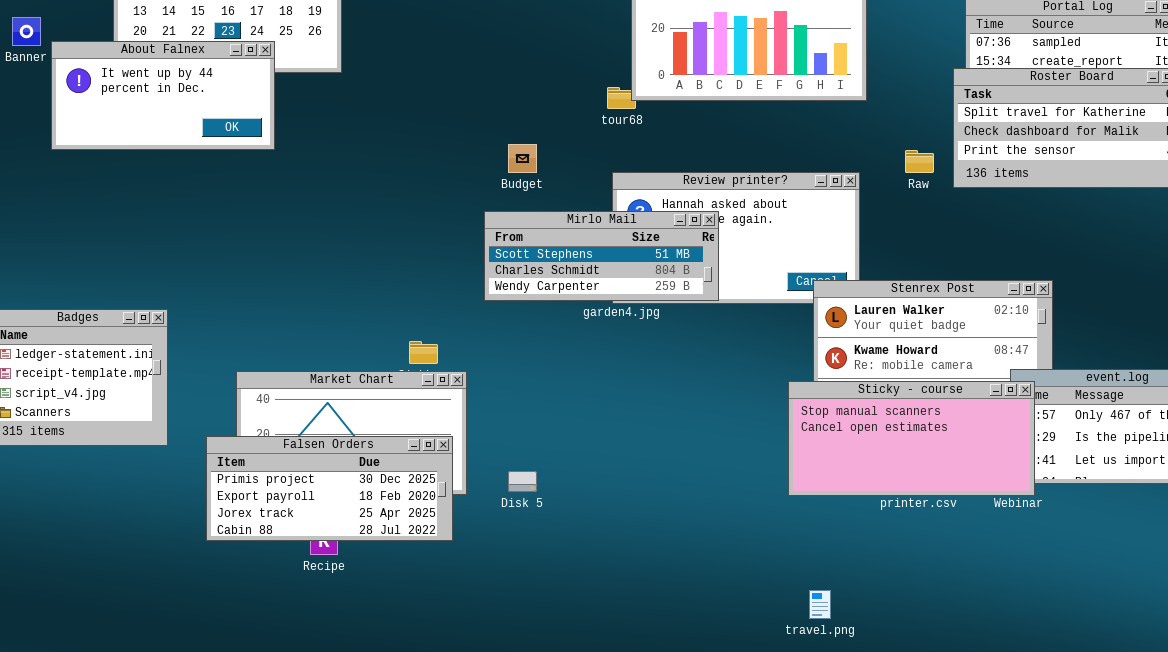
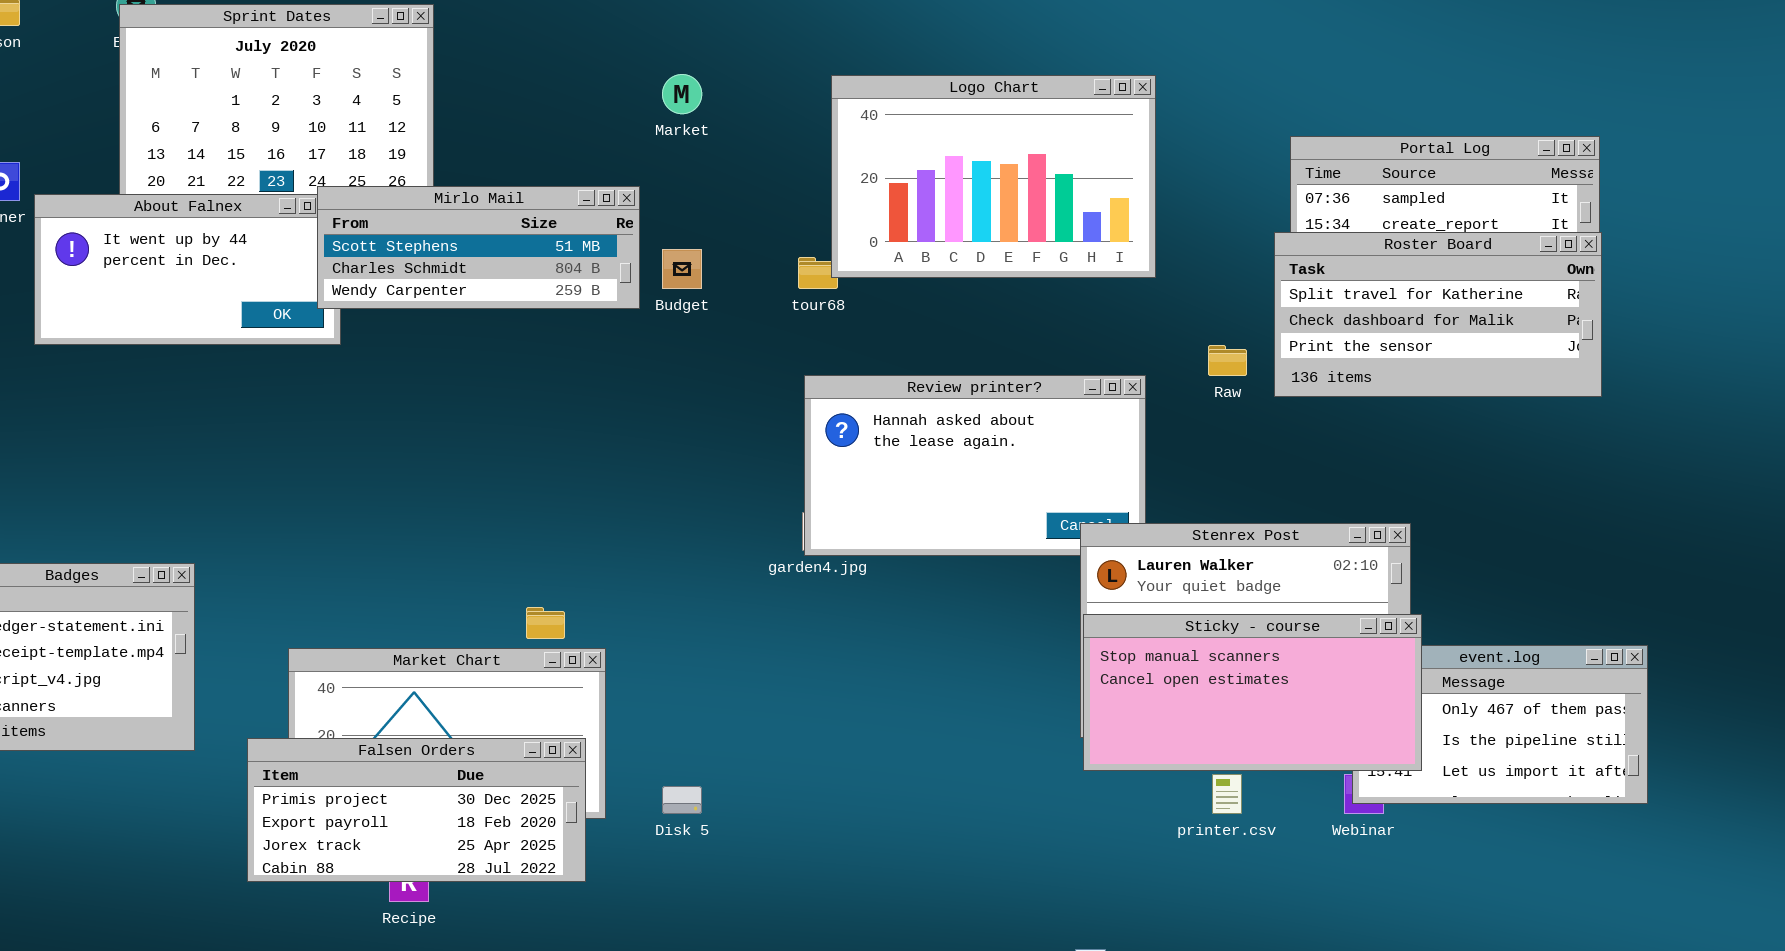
Budget: [508,144,537,173] -> [662,249,702,289], moved
Mirlo Mail: [484,211,719,301] -> [317,186,640,309], moved
Sticky - course: [788,381,1035,496] -> [1083,614,1422,771], moved

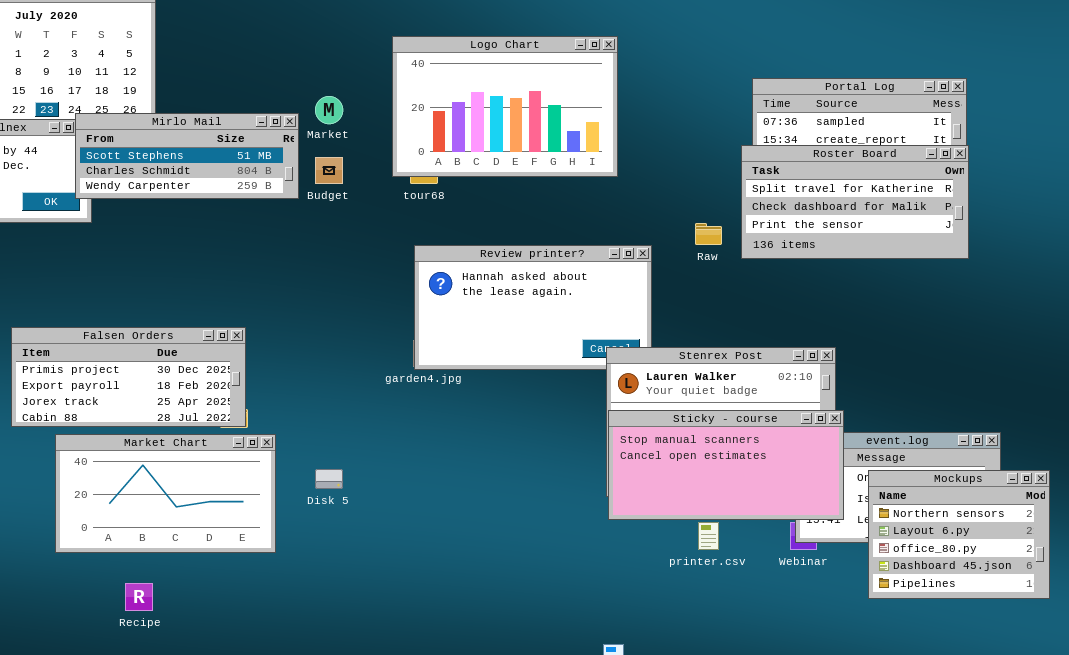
Market: [662,74,702,114] -> [315,96,343,124], moved
Logo Chart: [831,75,1156,278] -> [392,36,618,177], moved
Mockups: none -> [868,470,1050,599], opened
Falsen Orders: [247,738,586,882] -> [11,327,246,427], moved
Disk 5: [662,786,702,814] -> [315,469,343,489], moved

